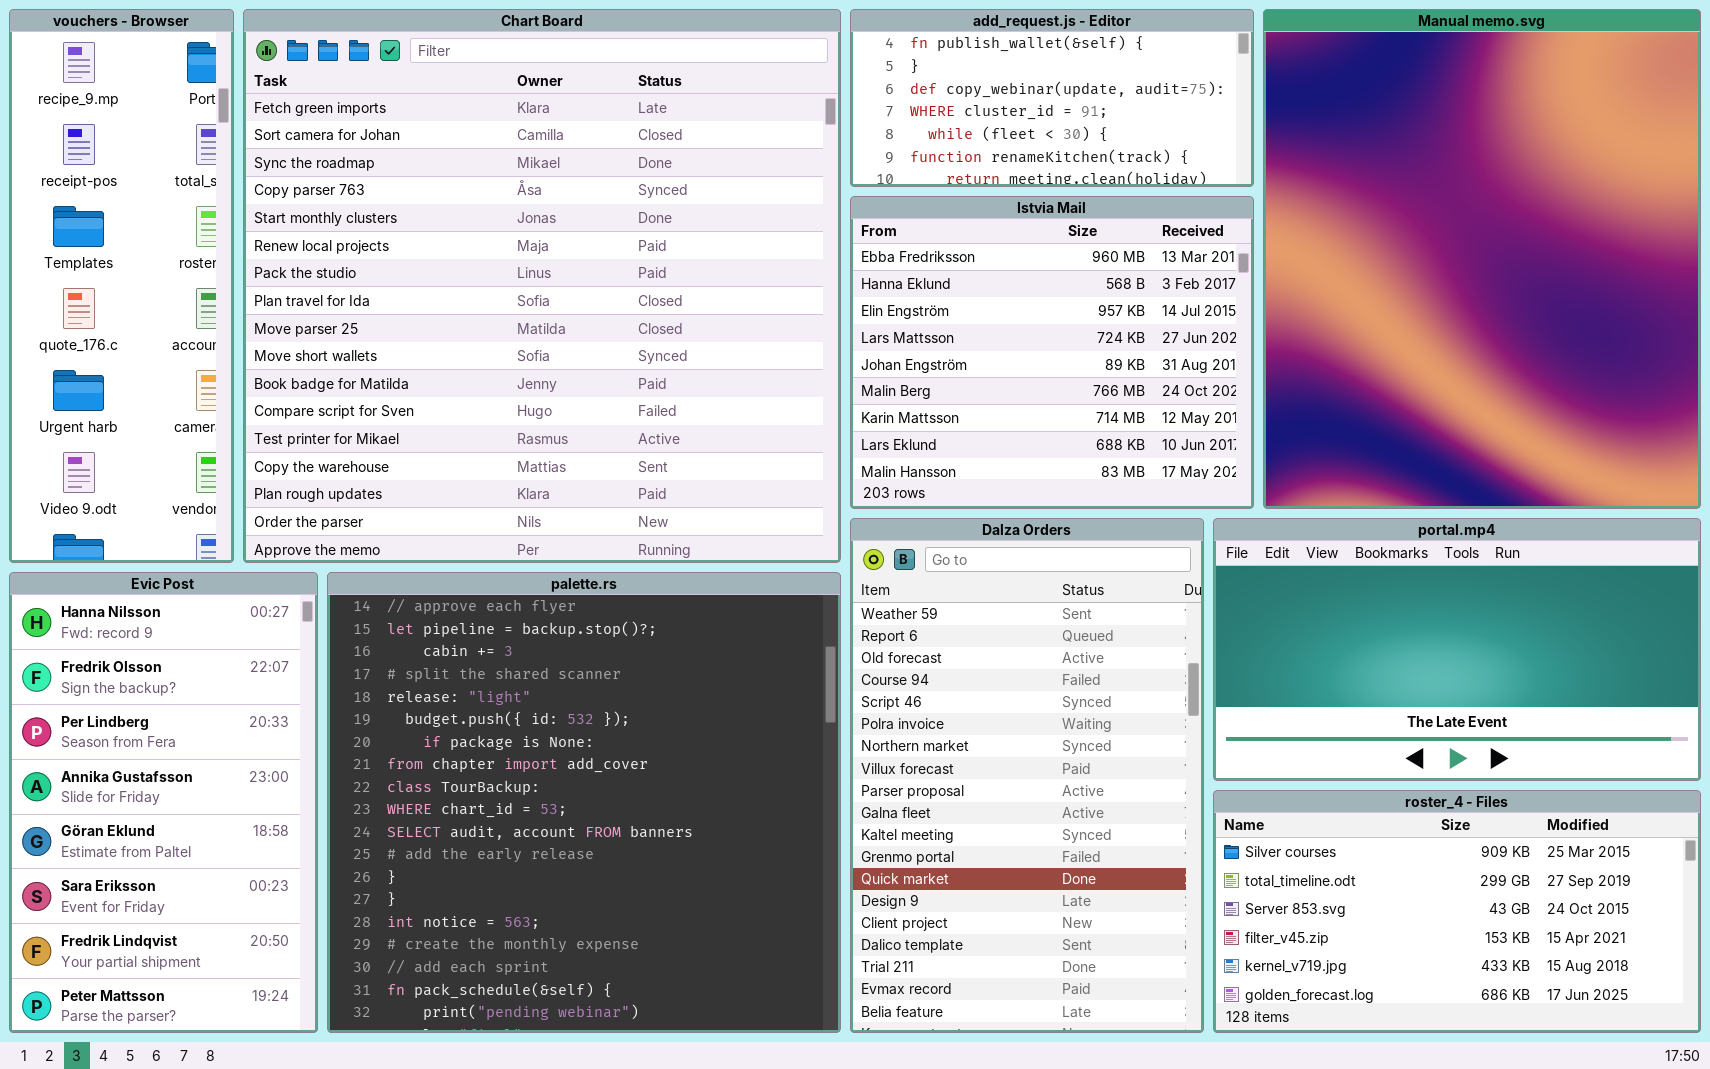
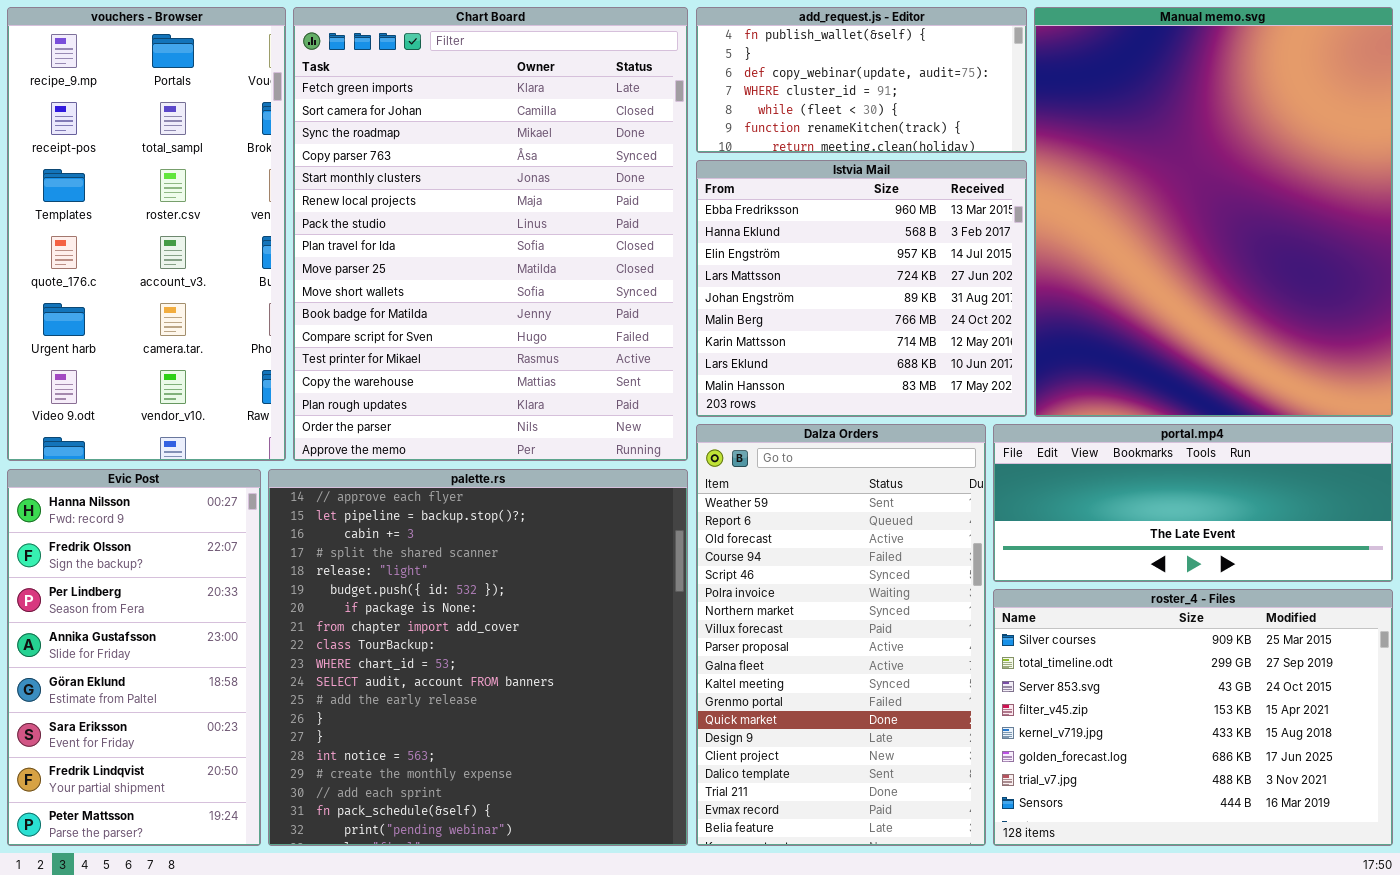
vouchers - Browser: [9,9,234,563] -> [7,7,286,461], resized
Chart Board: [243,9,841,563] -> [293,7,688,461], resized
portal.mp4: [1213,518,1701,781] -> [993,424,1393,582], resized
roster_4 - Files: [1213,790,1701,1033] -> [993,589,1393,846], resized

